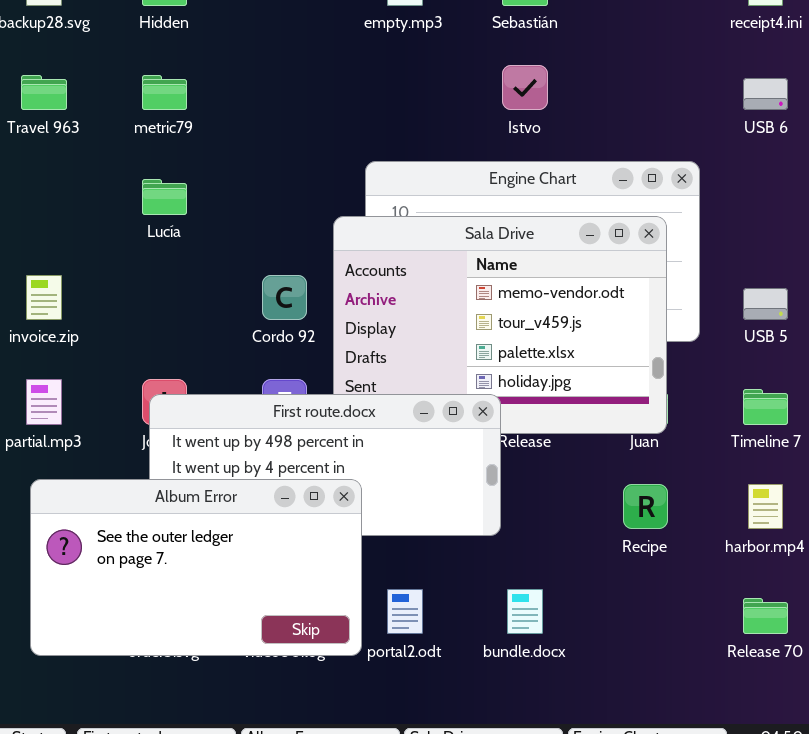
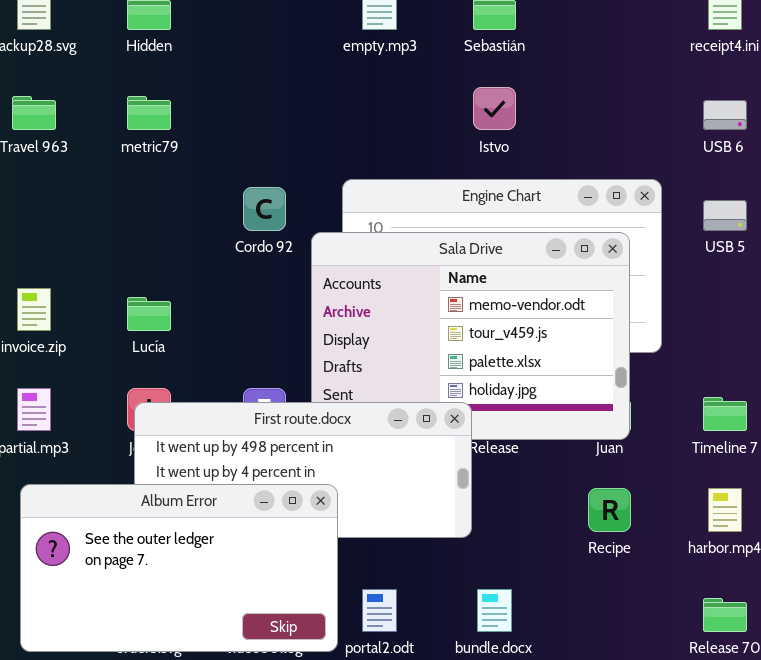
Lucía: [142,179,187,215] -> [127,297,171,331], moved
Cordo 92: [262,275,307,320] -> [243,187,286,231], moved
USB 5: [743,288,788,320] -> [703,200,747,231], moved

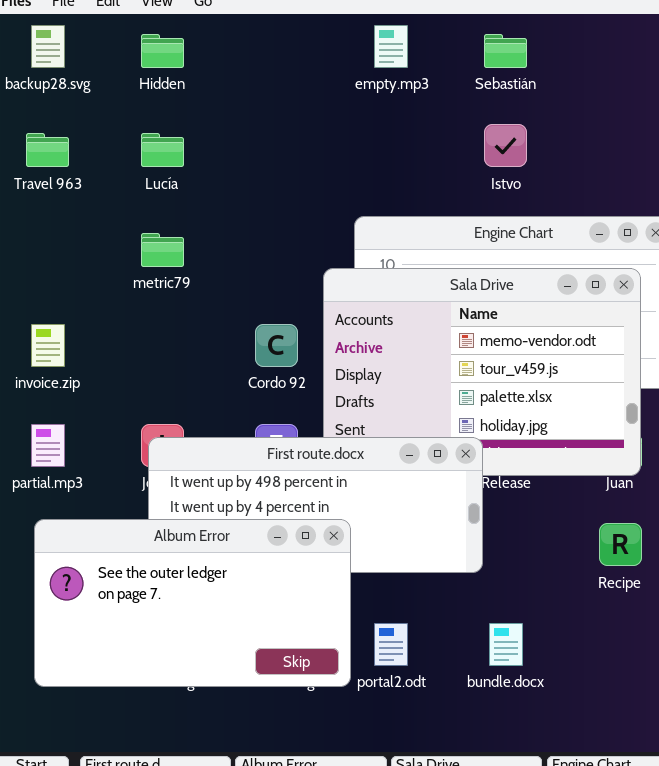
metric79: [127,96,171,130] -> [141,233,184,267], moved
Cordo 92: [243,187,286,231] -> [255,324,298,367], moved
Lucía: [127,297,171,331] -> [141,133,184,167], moved

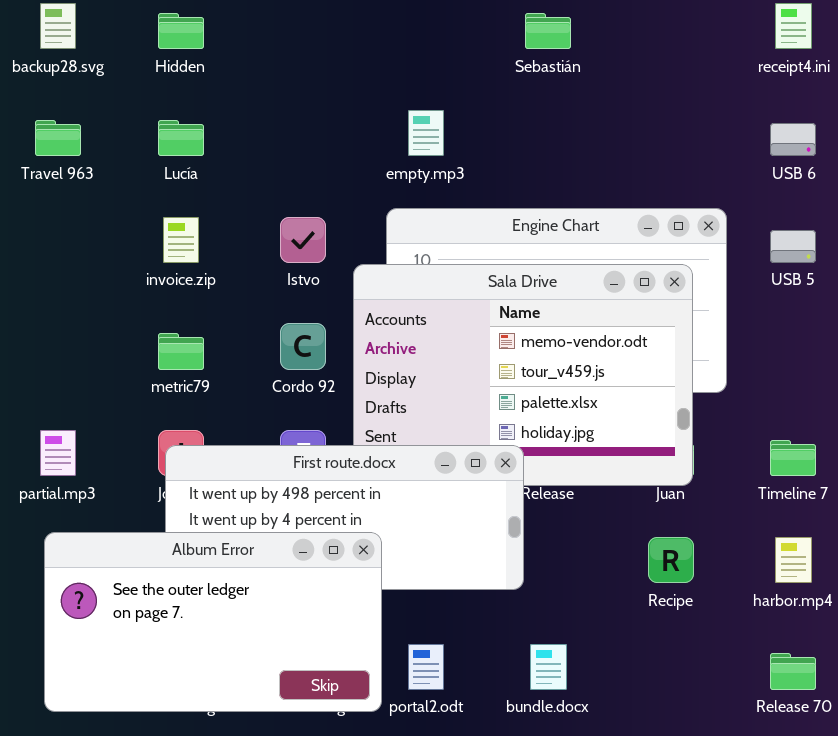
empty.mp3: [374,25,408,68] -> [408,110,444,156], moved
Istvo: [484,124,527,167] -> [280,217,326,263], moved
metric79: [141,233,184,267] -> [158,333,204,370], moved
invoice.zip: [31,324,65,367] -> [163,217,199,263], moved

